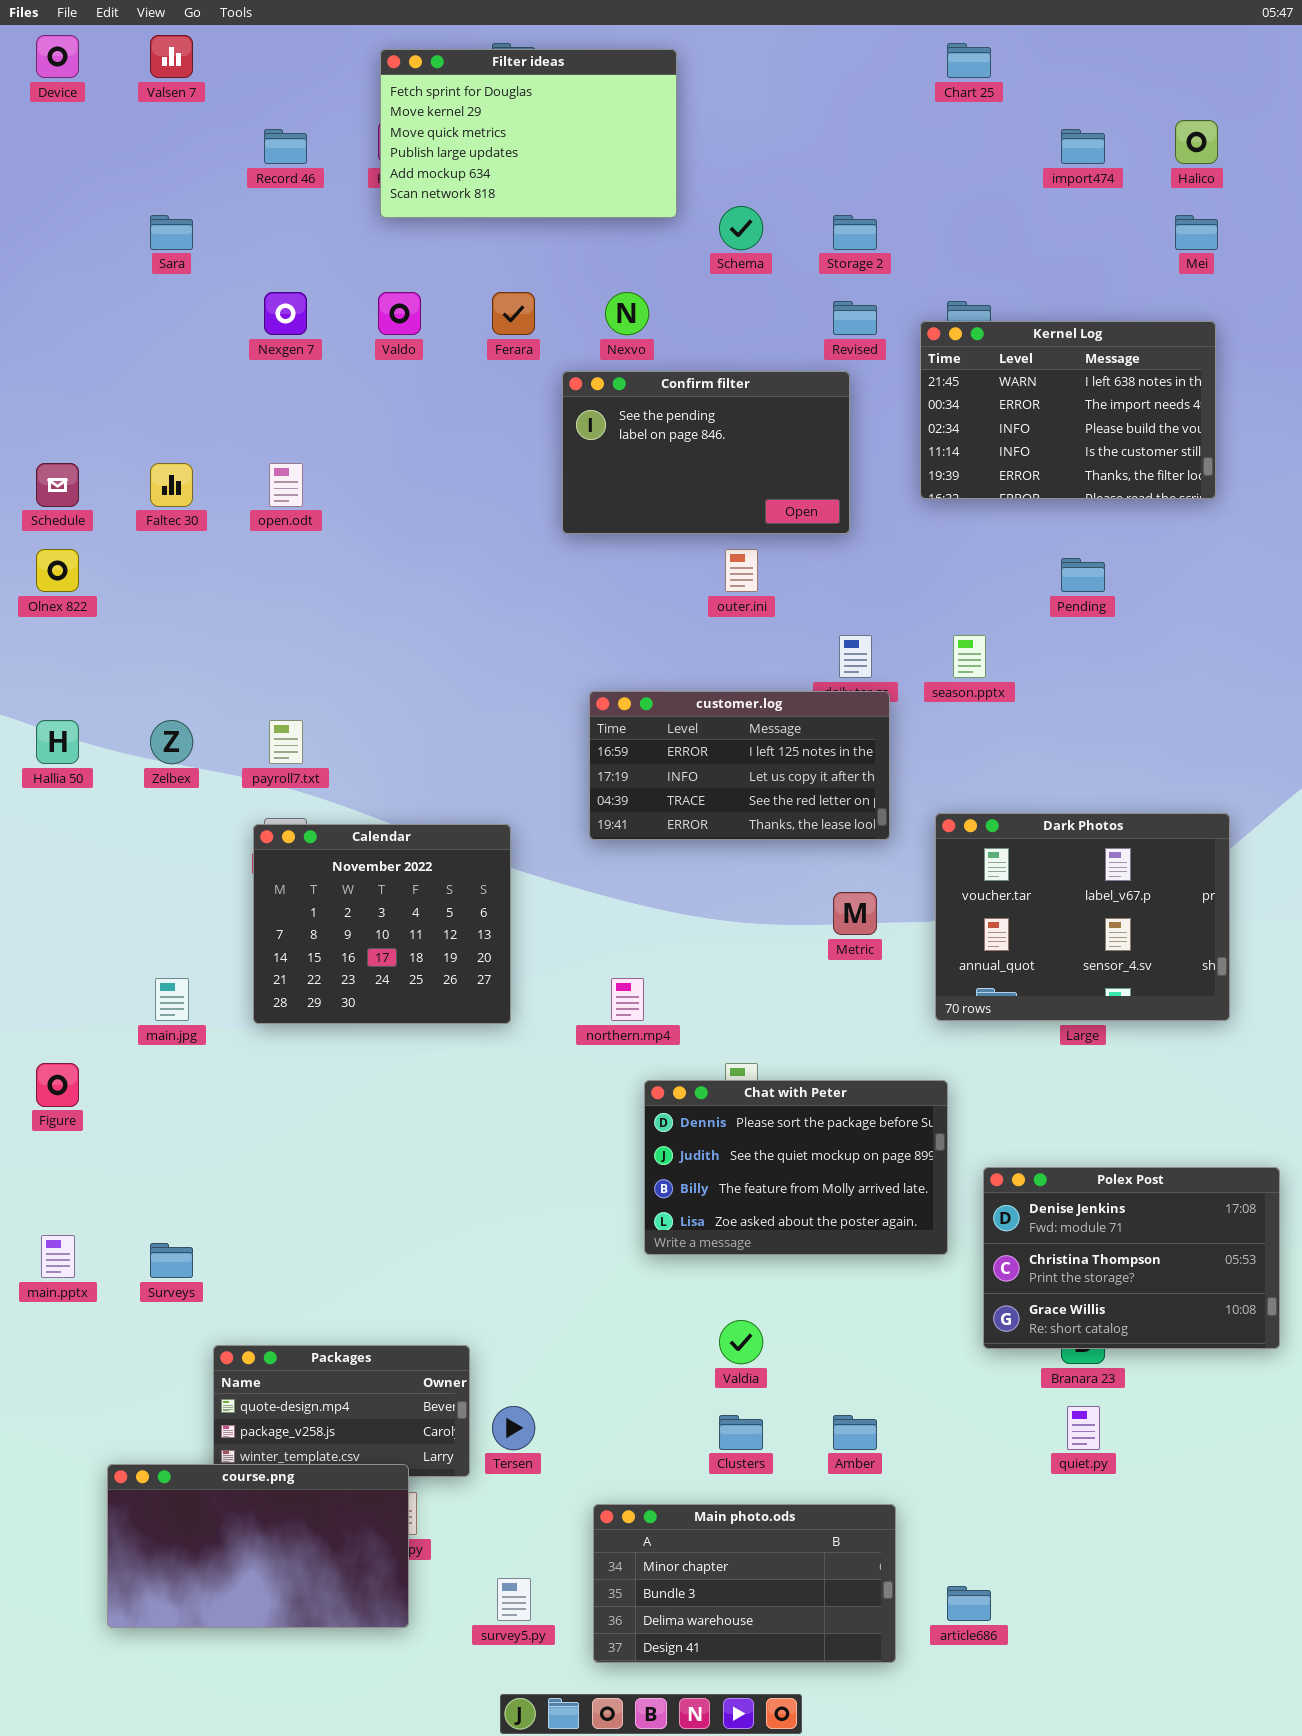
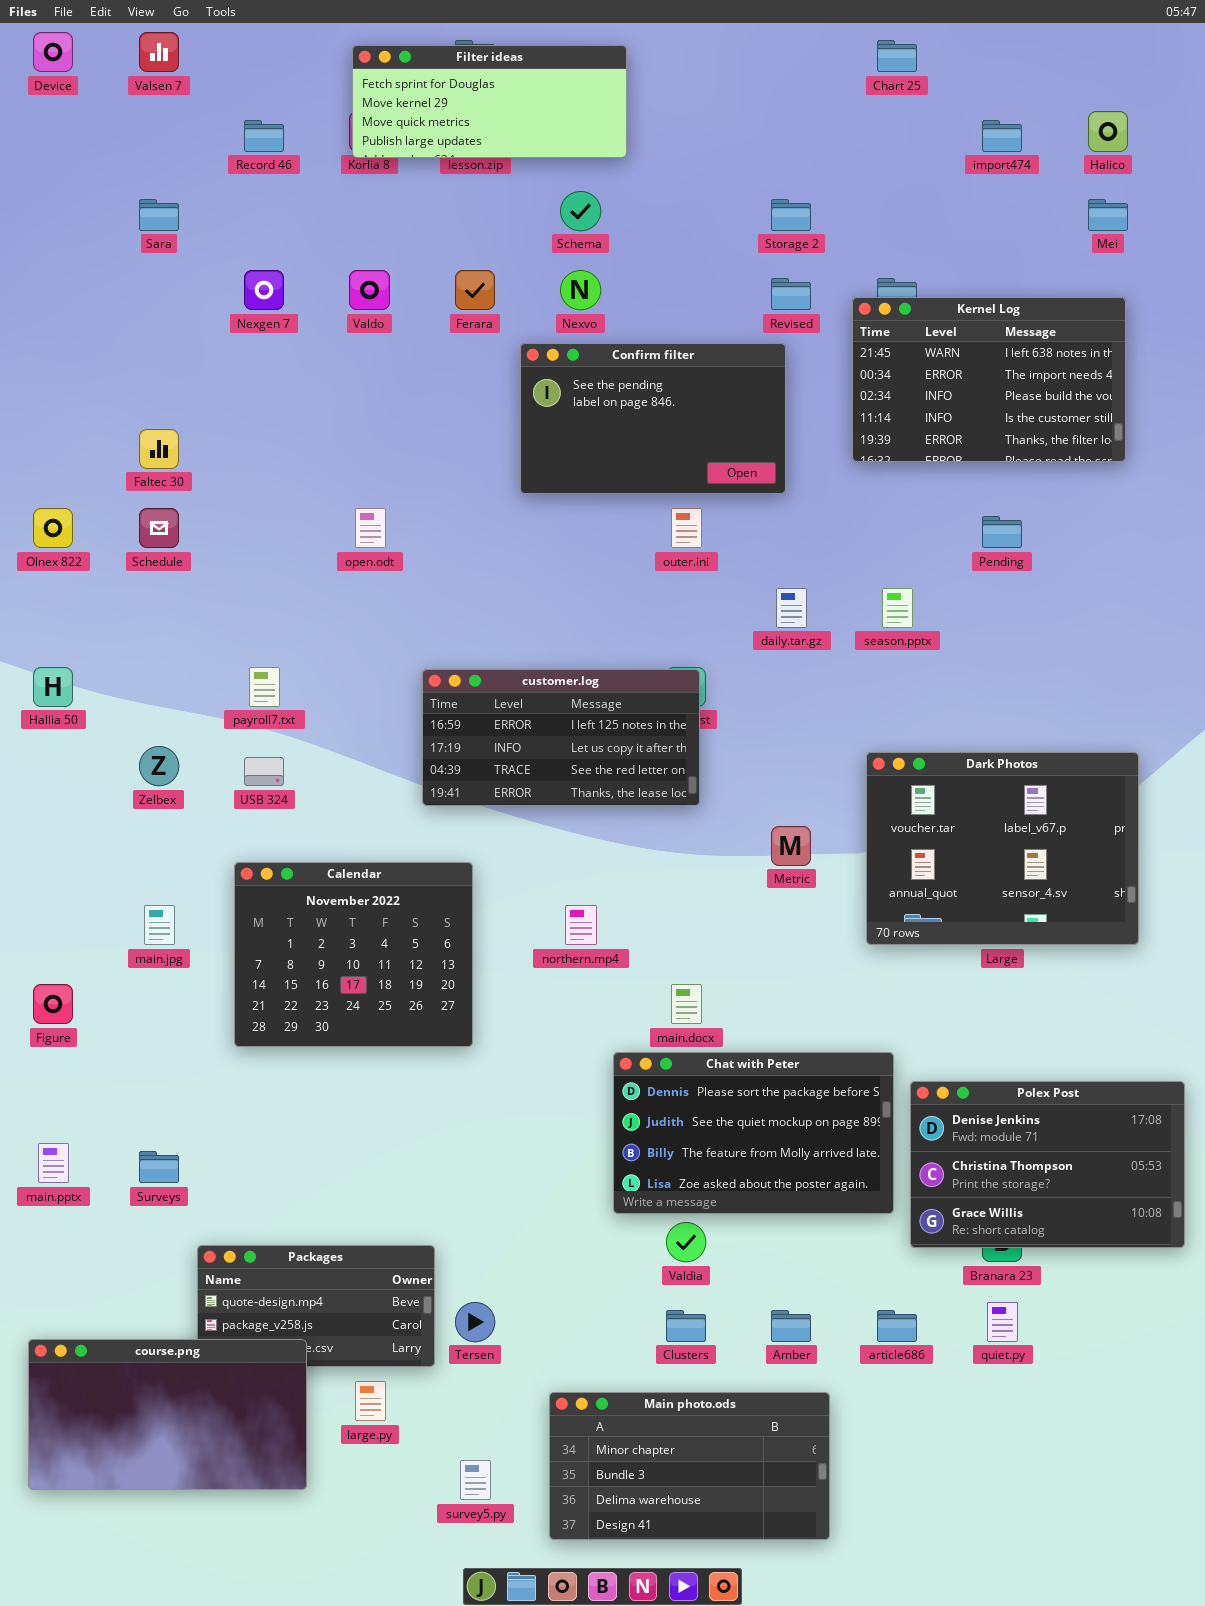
Filter ideas: [380,49,677,218] -> [352,45,627,158], resized
Schema: [719,206,763,250] -> [560,191,601,231], moved
Schedule: [36,463,79,507] -> [139,508,179,548], moved
open.odt: [269,463,303,507] -> [355,508,386,548], moved
customer.log: [589,691,890,840] -> [422,669,700,806], moved
Zelbex: [150,720,193,764] -> [139,746,179,786], moved
Calendar: [253,824,511,1024] -> [234,862,473,1047], moved
Chat with Peter: [644,1080,948,1255] -> [613,1052,894,1214], moved
course.png: [107,1464,409,1628] -> [28,1339,307,1490], moved
article686: [947,1586,991,1621] -> [877,1310,917,1342], moved

